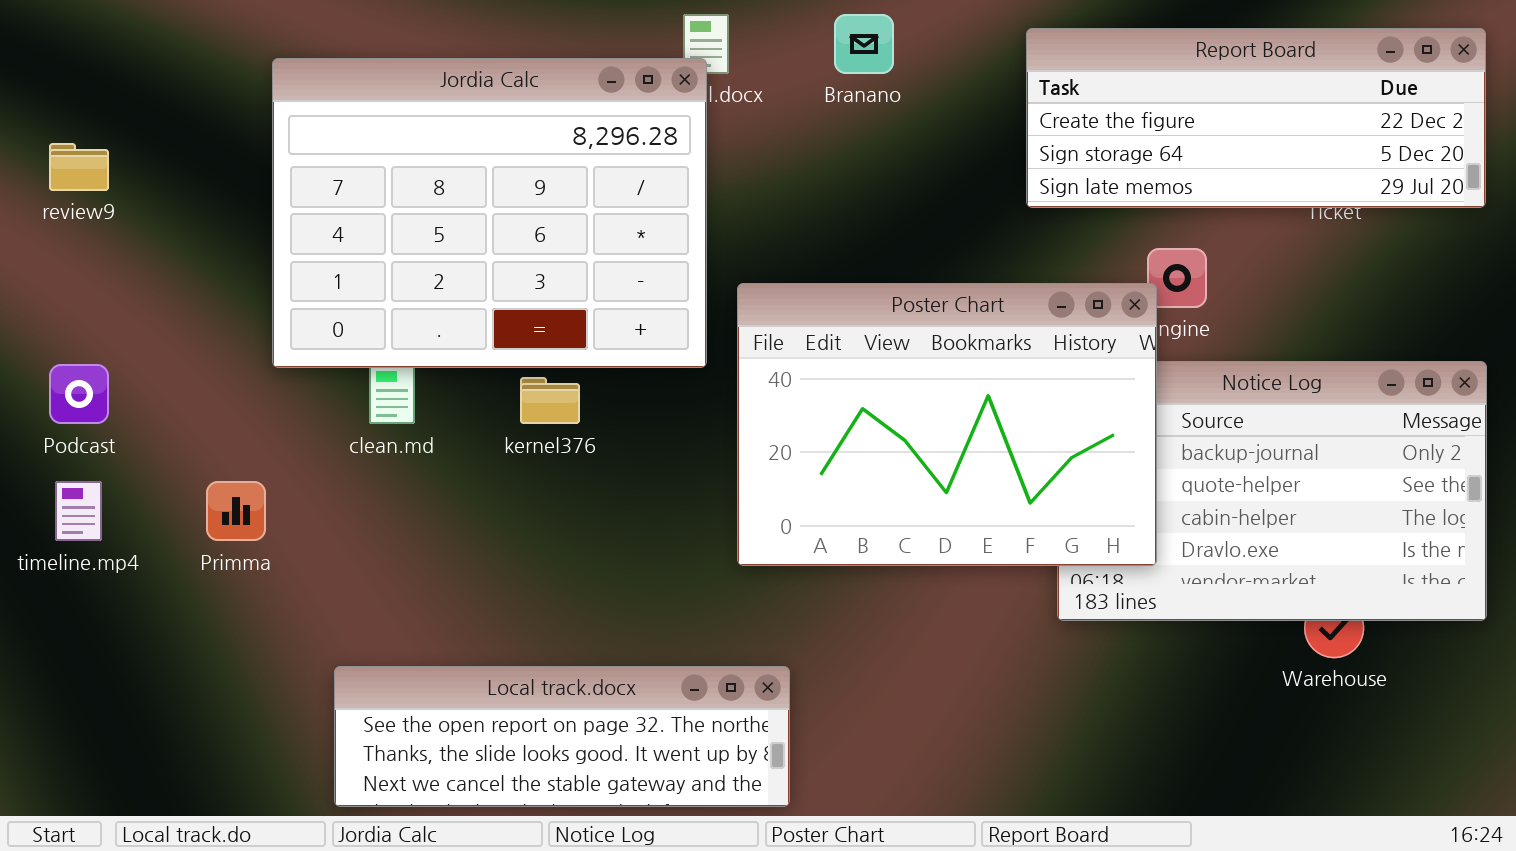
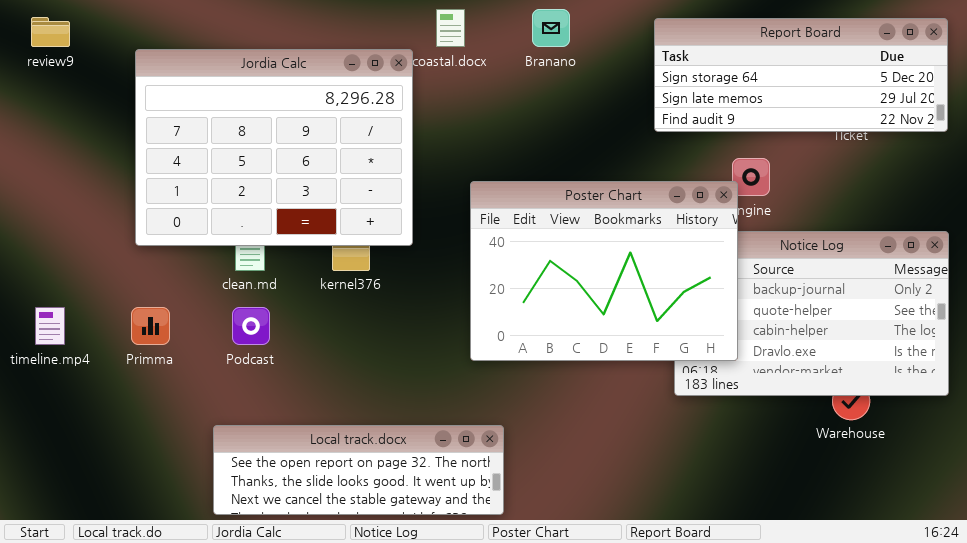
Report Board: [1026,28,1486,208] -> [654,18,948,132], scrolled down 1 row
Jordia Calc: [272,58,707,368] -> [135,49,413,246], moved
review9: [49,143,109,191] -> [31,17,70,47], moved
Podcast: [49,364,109,424] -> [232,307,270,345], moved

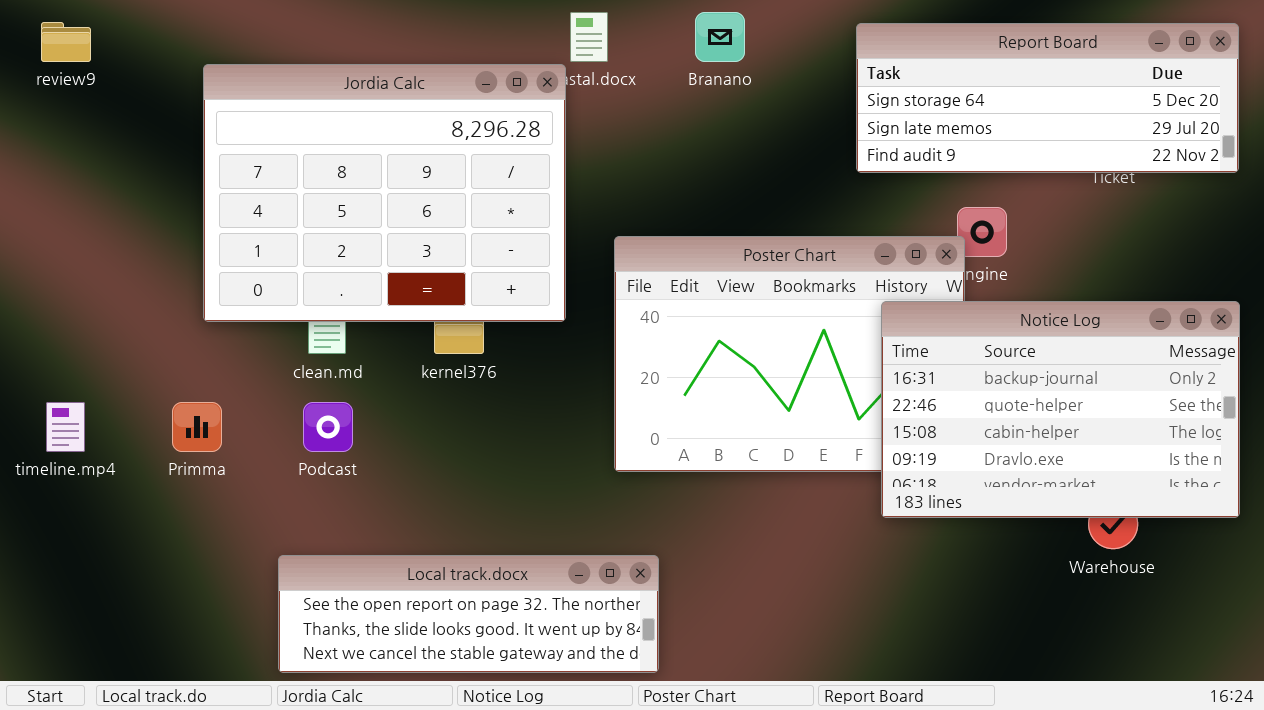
Jordia Calc: [135,49,413,246] -> [203,64,566,322], moved
Notice Log: [674,231,949,396] -> [881,301,1240,518], raised

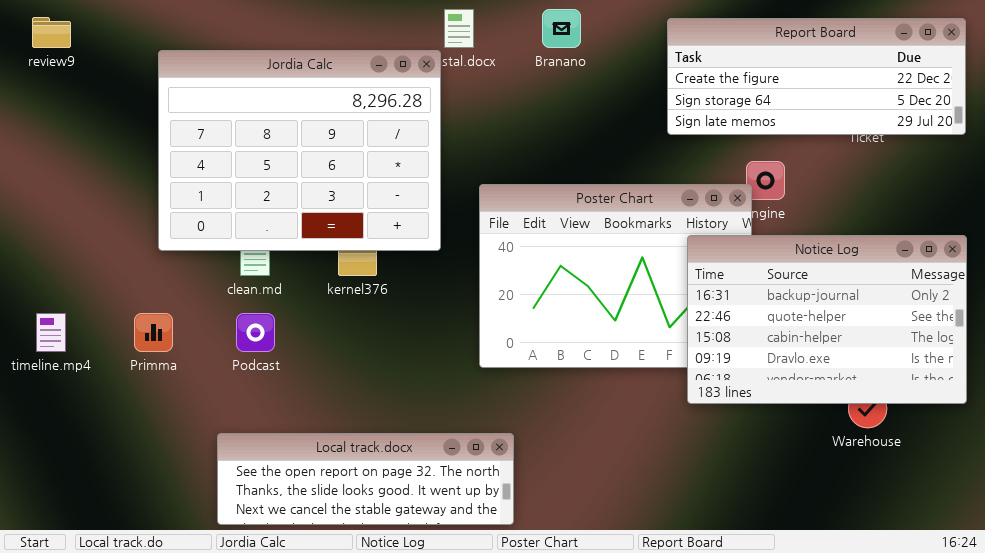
Report Board: [856,23,1239,173] -> [667,18,966,135], scrolled up 1 row

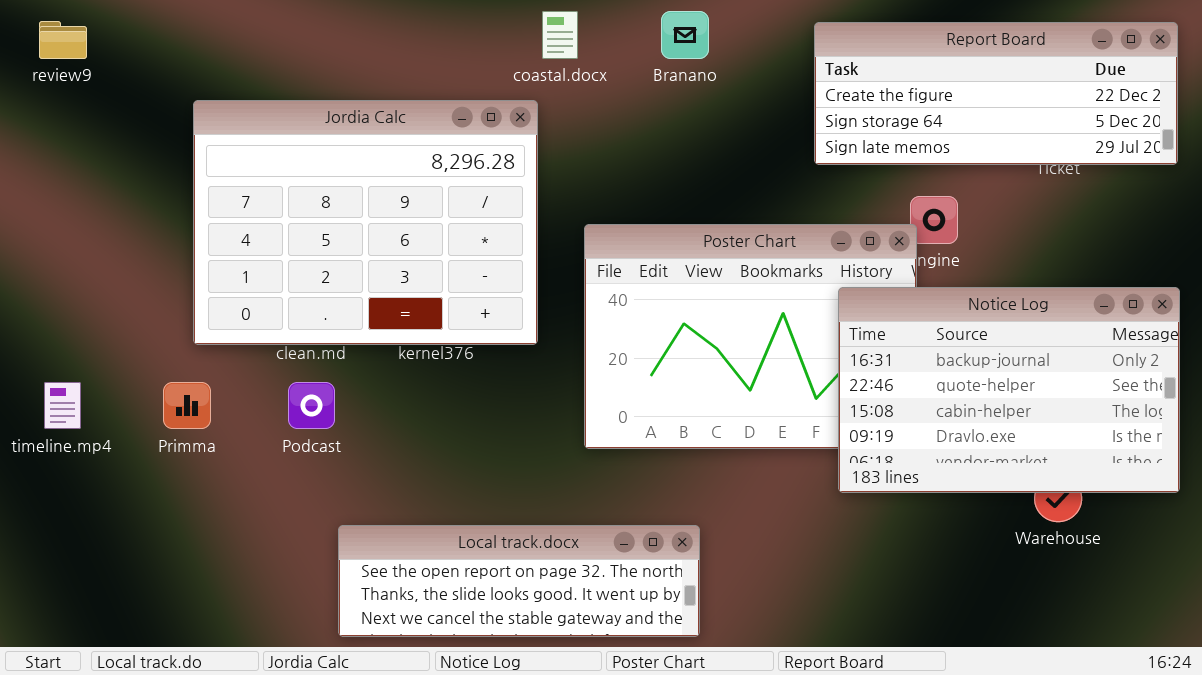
Jordia Calc: [158,50,441,251] -> [193,100,538,345], moved
Local track.docx: [217,433,514,525] -> [338,525,700,637], moved

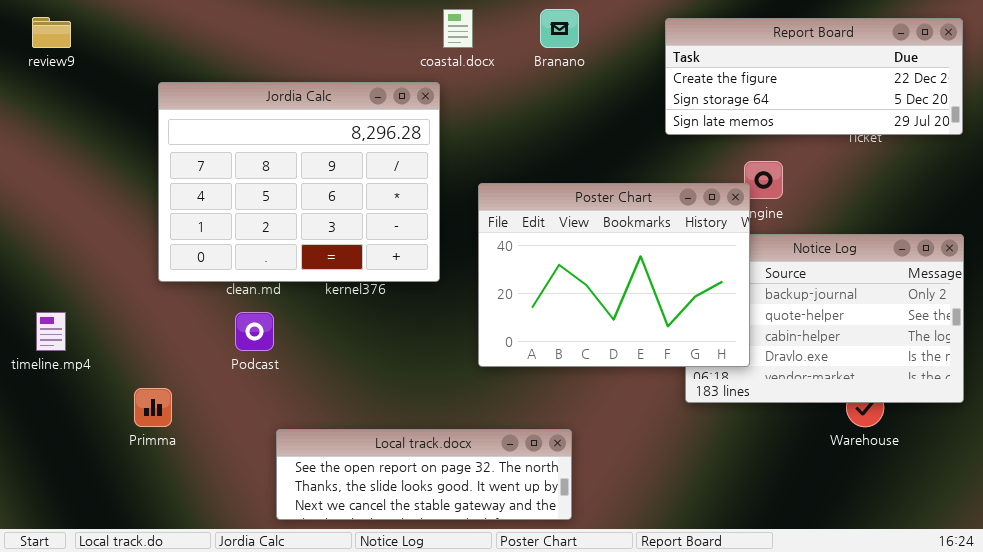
Poster Chart: [584,224,917,449] -> [478,183,750,367], raised
Primma: [163,382,211,429] -> [134,388,172,427], moved

